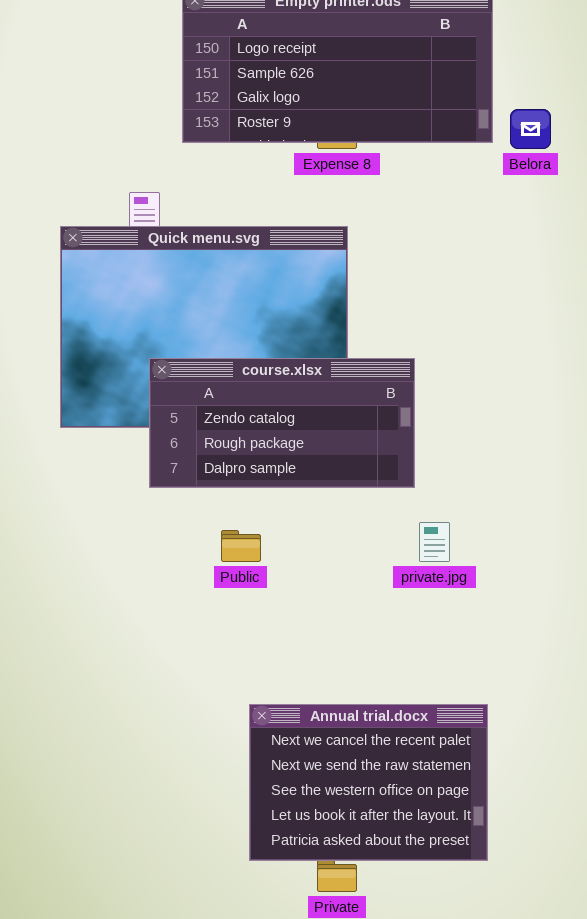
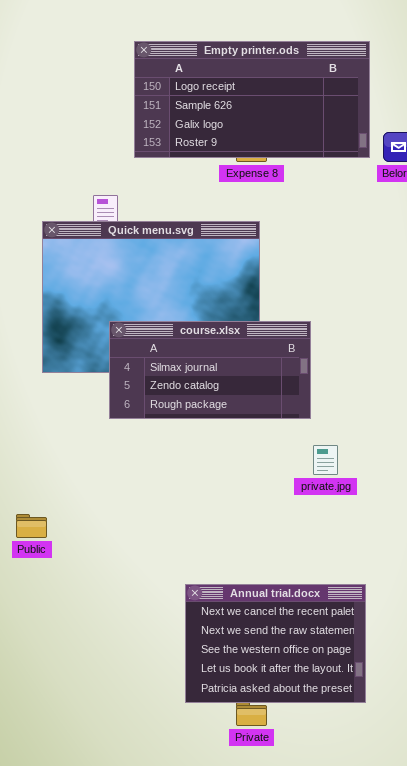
course.xlsx: [149,358,415,488] -> [109,321,311,419], scrolled up 1 row
Public: [221,530,261,562] -> [16,514,47,538], moved

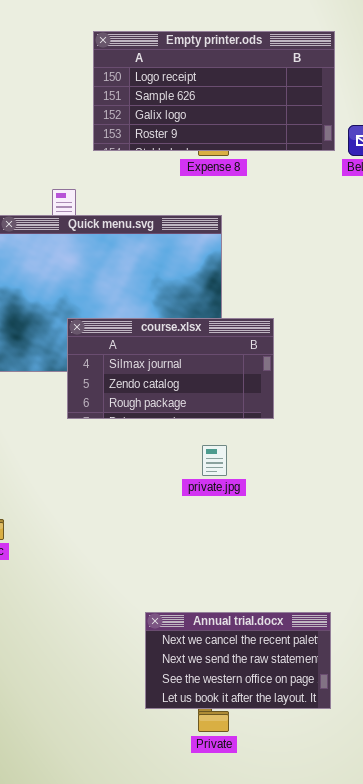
private.jpg: [313,445,338,475] -> [202,445,227,476], moved
Annual trial.docx: [185,584,366,703] -> [145,612,331,709], resized

